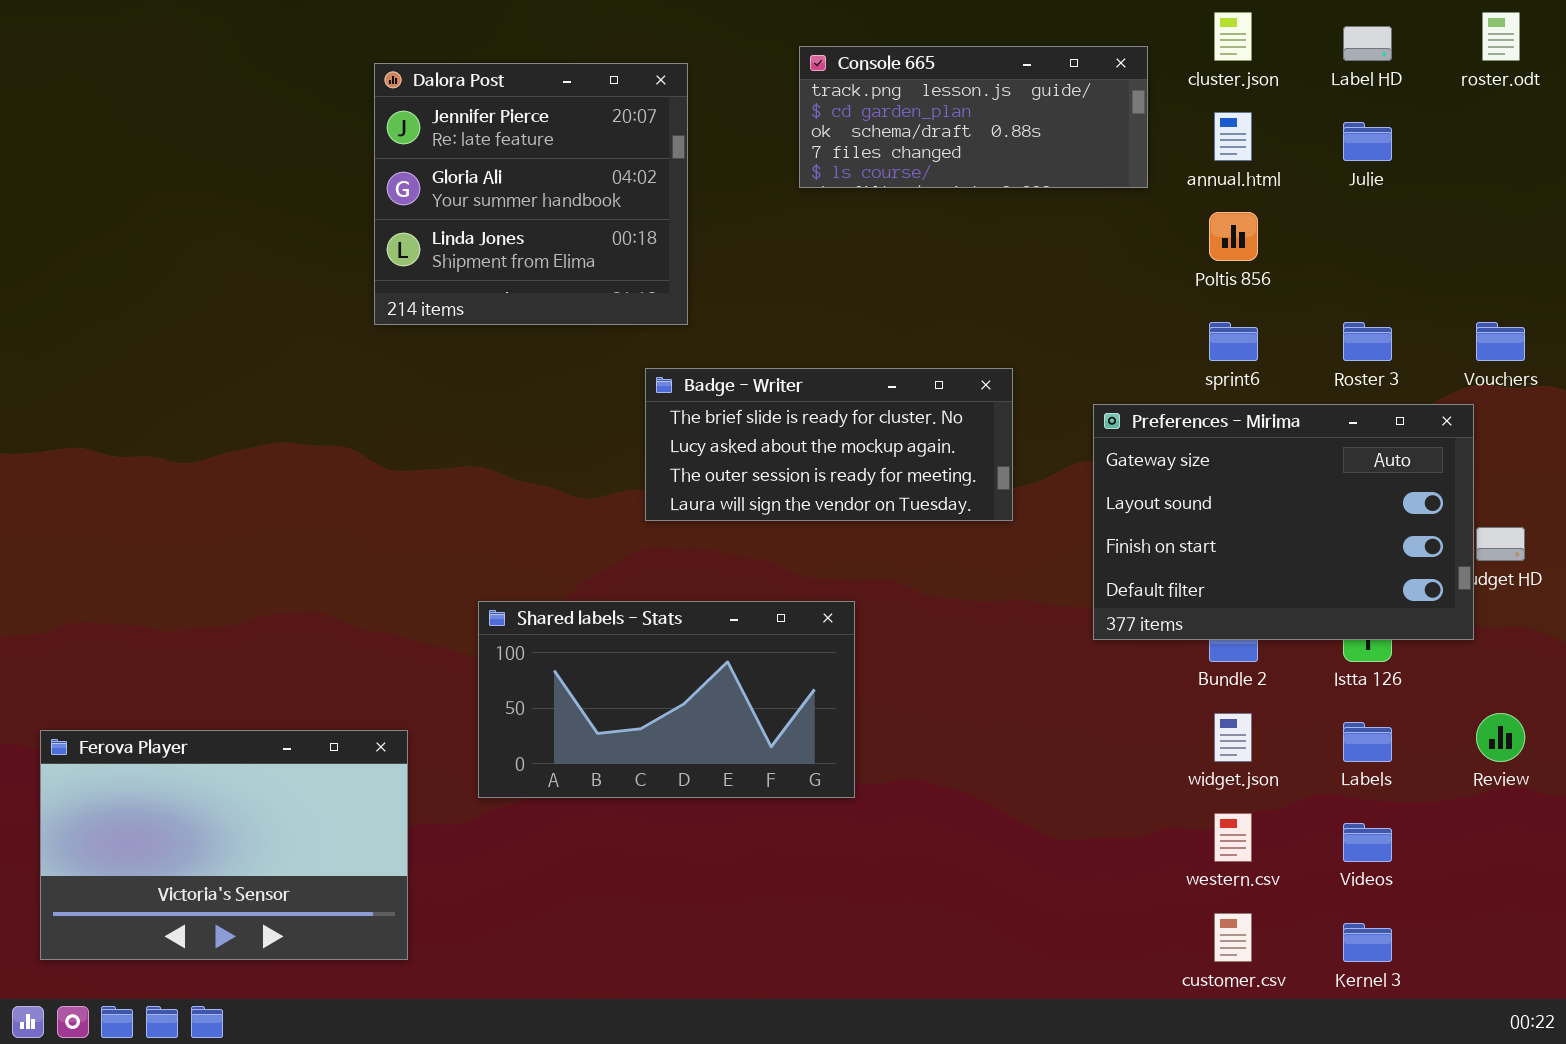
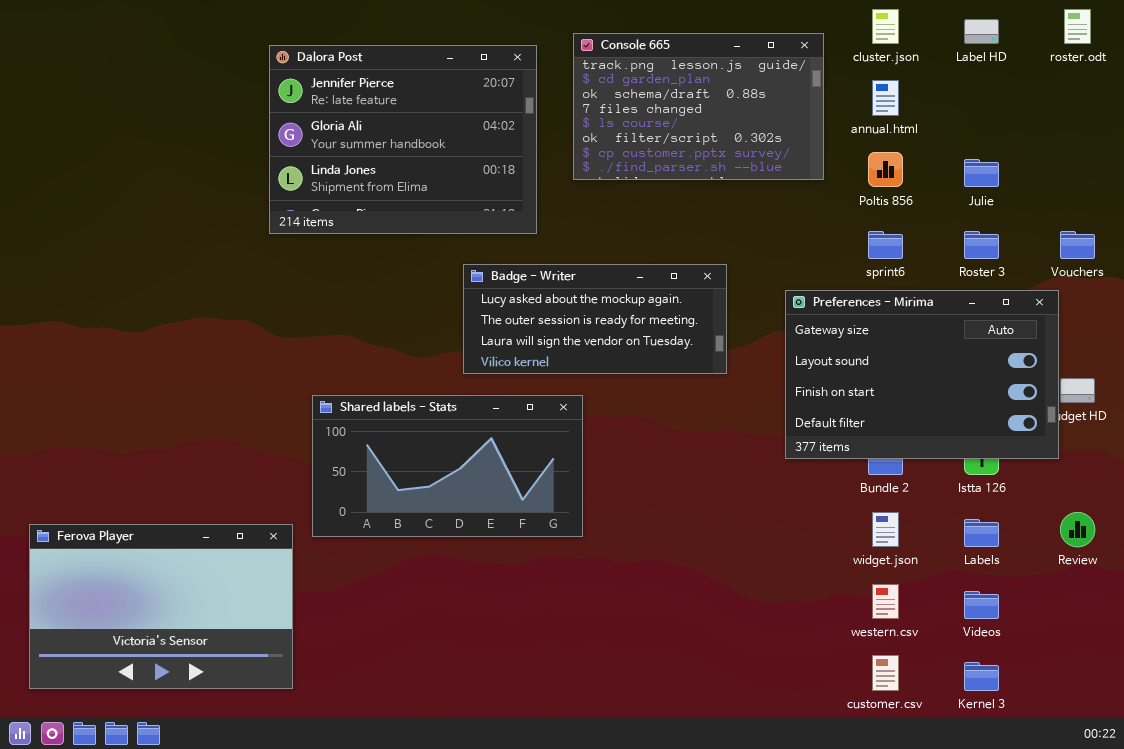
Console 665: [799,46,1148,188] -> [573,33,824,180], resized
Dalora Post: [374,63,688,325] -> [269,45,537,234], resized
Julie: [1343,122,1392,161] -> [964,159,999,187], moved
Badge - Writer: [645,368,1013,521] -> [463,264,727,374], scrolled down 1 row
Shared labels - Stats: [478,601,855,798] -> [312,395,583,537], moved

